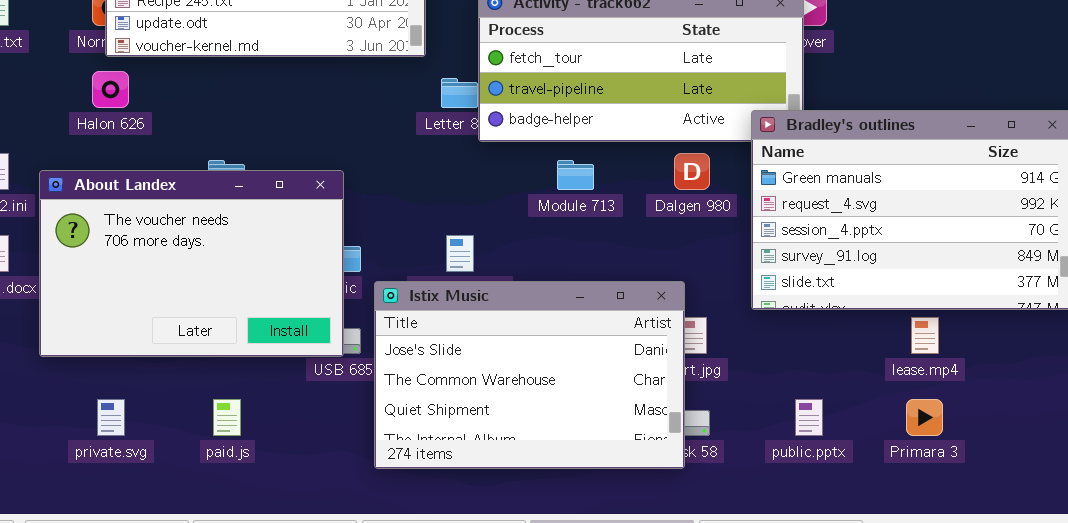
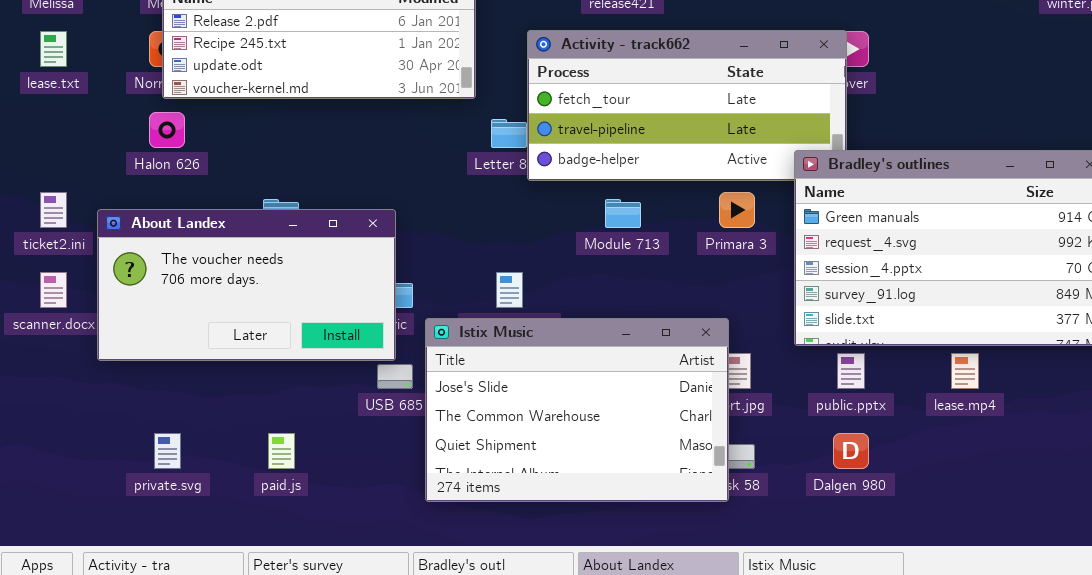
Dalgen 980: [674,153,710,190] -> [833,433,869,469], moved
About Landex: [39,170,344,357] -> [97,209,396,361], resized
public.pptx: [795,399,823,436] -> [837,353,865,389], moved
Primara 3: [906,399,943,436] -> [719,192,755,228], moved

